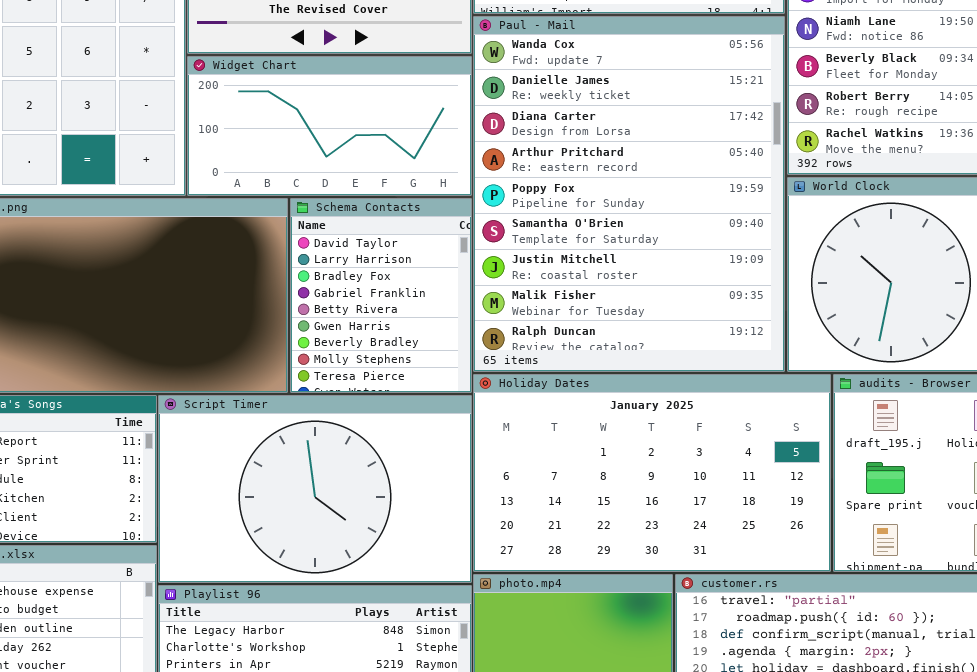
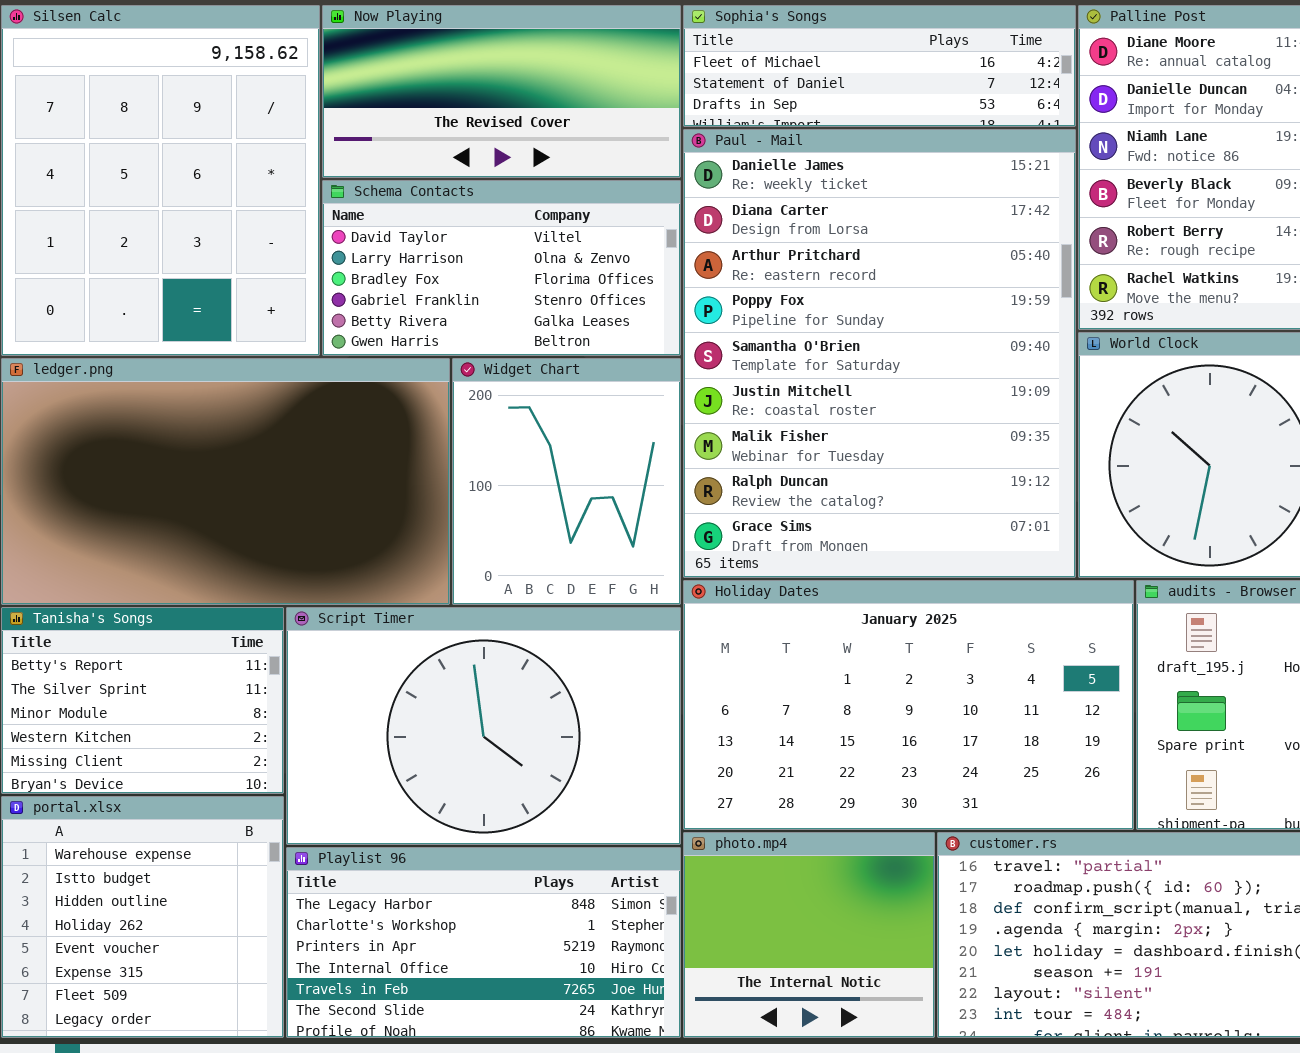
Paul - Mail: [473,16,785,372] -> [683,129,1076,578], scrolled down 1 row
Widget Chart: [187,56,472,196] -> [452,358,681,605], moved, resized
Schema Contacts: [290,198,472,393] -> [322,180,681,356], moved, resized

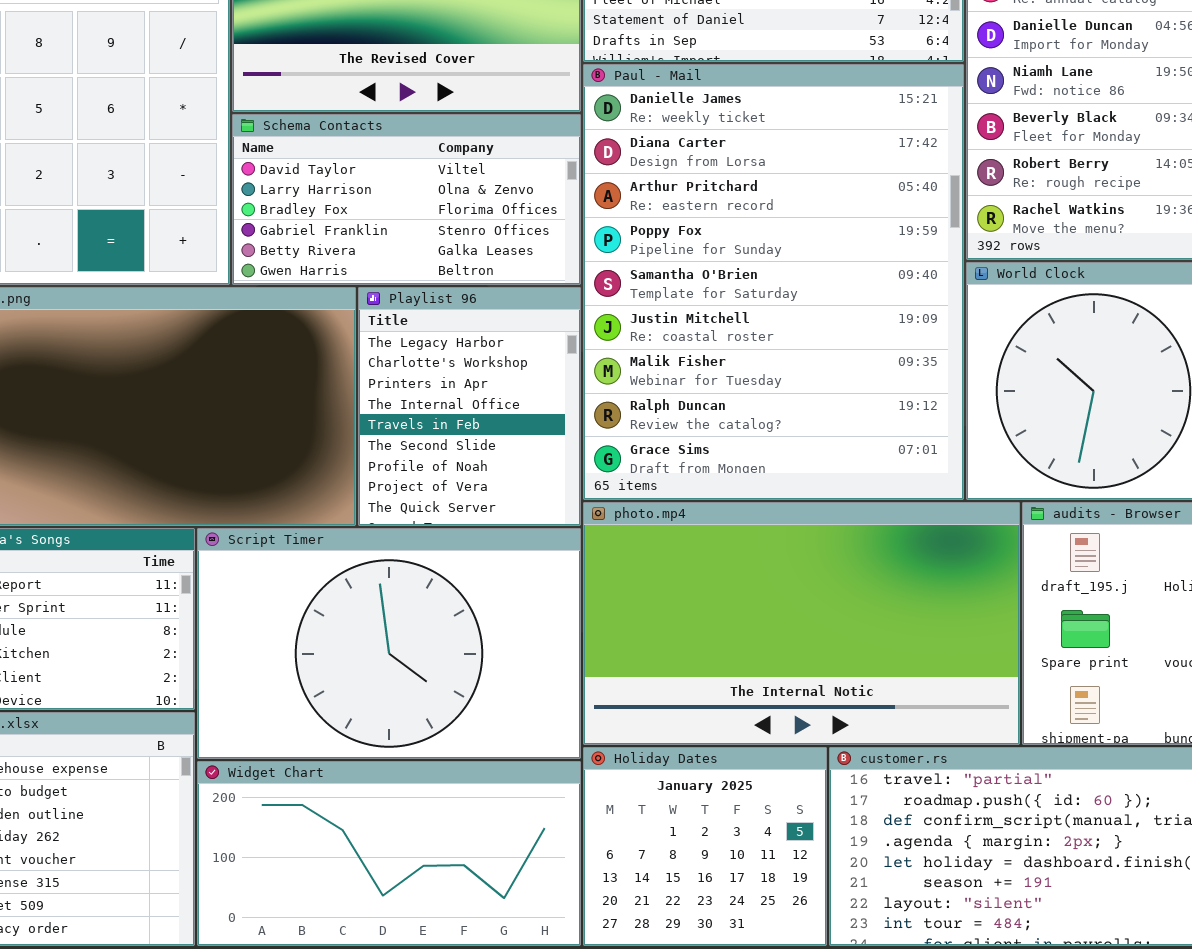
Widget Chart: [452,358,681,605] -> [197,761,581,946], moved, resized
Holiday Dates: [683,580,1134,830] -> [583,747,827,946], moved, resized
photo.mp4: [683,832,935,1038] -> [583,502,1020,745], moved, resized
Playlist 96: [286,847,681,1038] -> [358,287,581,526], moved, resized

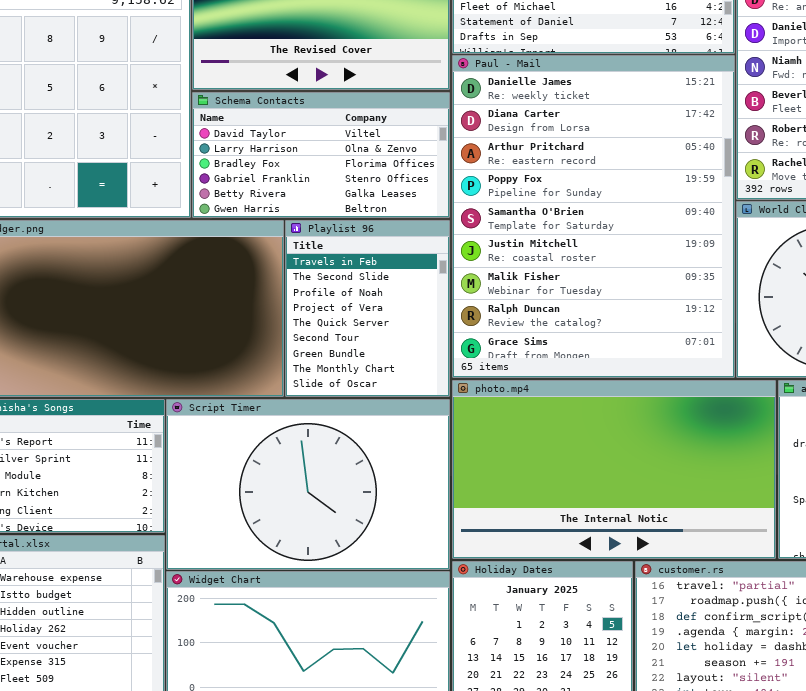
Playlist 96: [358,287,581,526] -> [285,220,450,397], scrolled down 4 rows

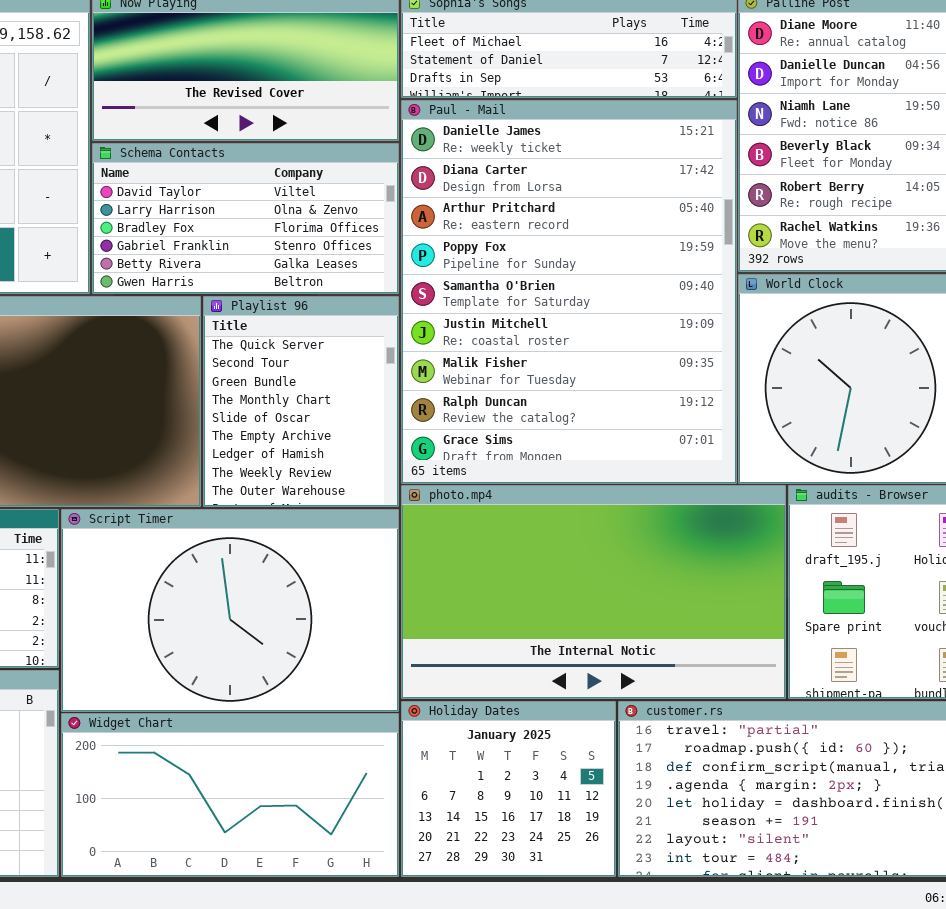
Playlist 96: [285,220,450,397] -> [203,296,399,507], scrolled down 4 rows

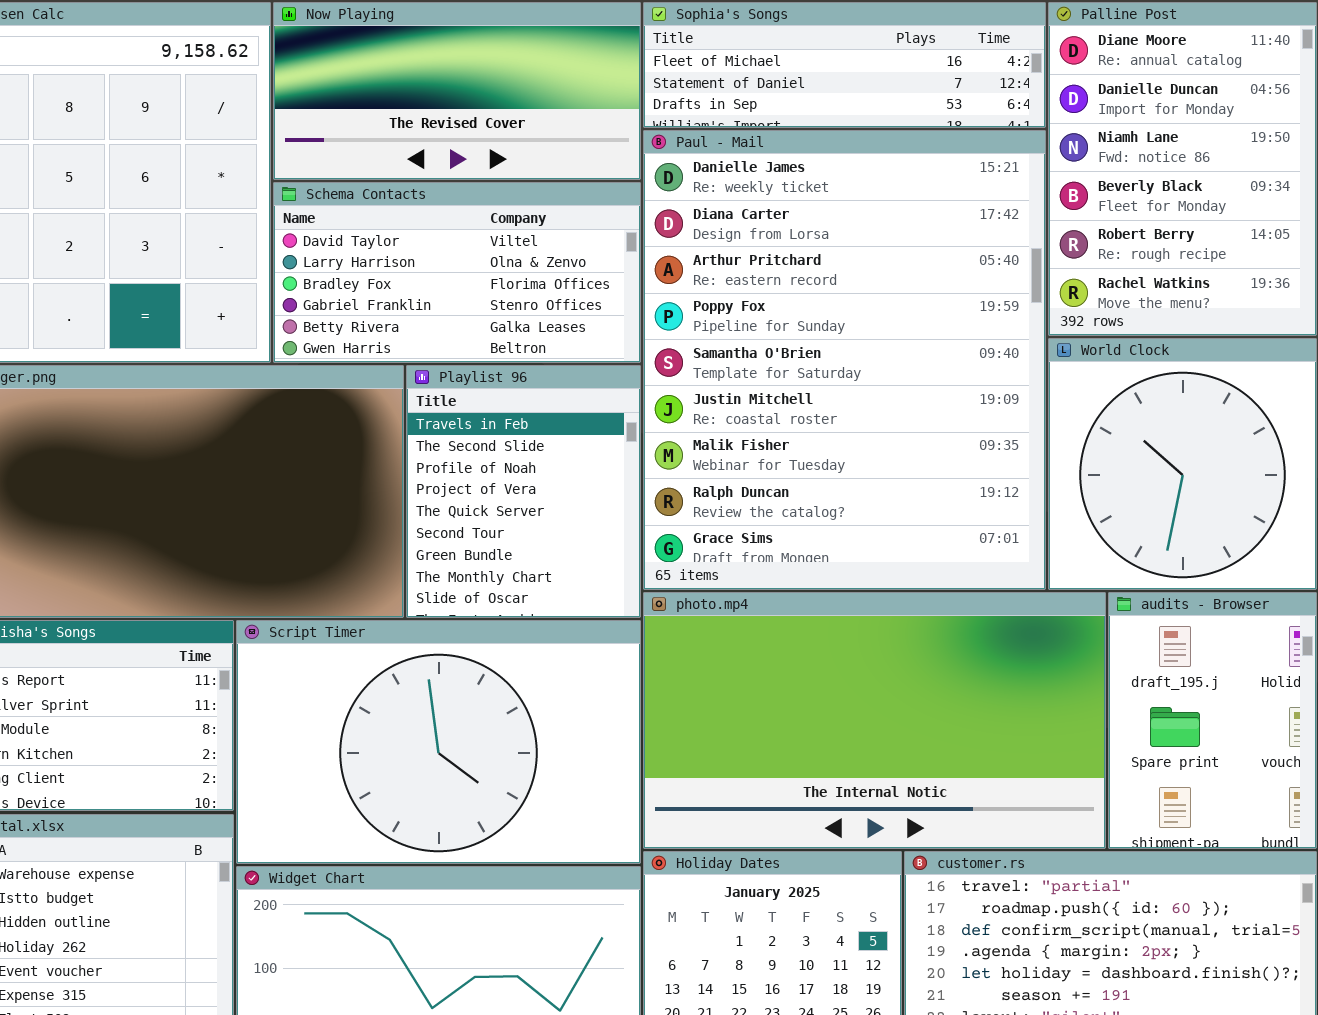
Playlist 96: [203,296,399,507] -> [406,365,641,618], scrolled up 4 rows

